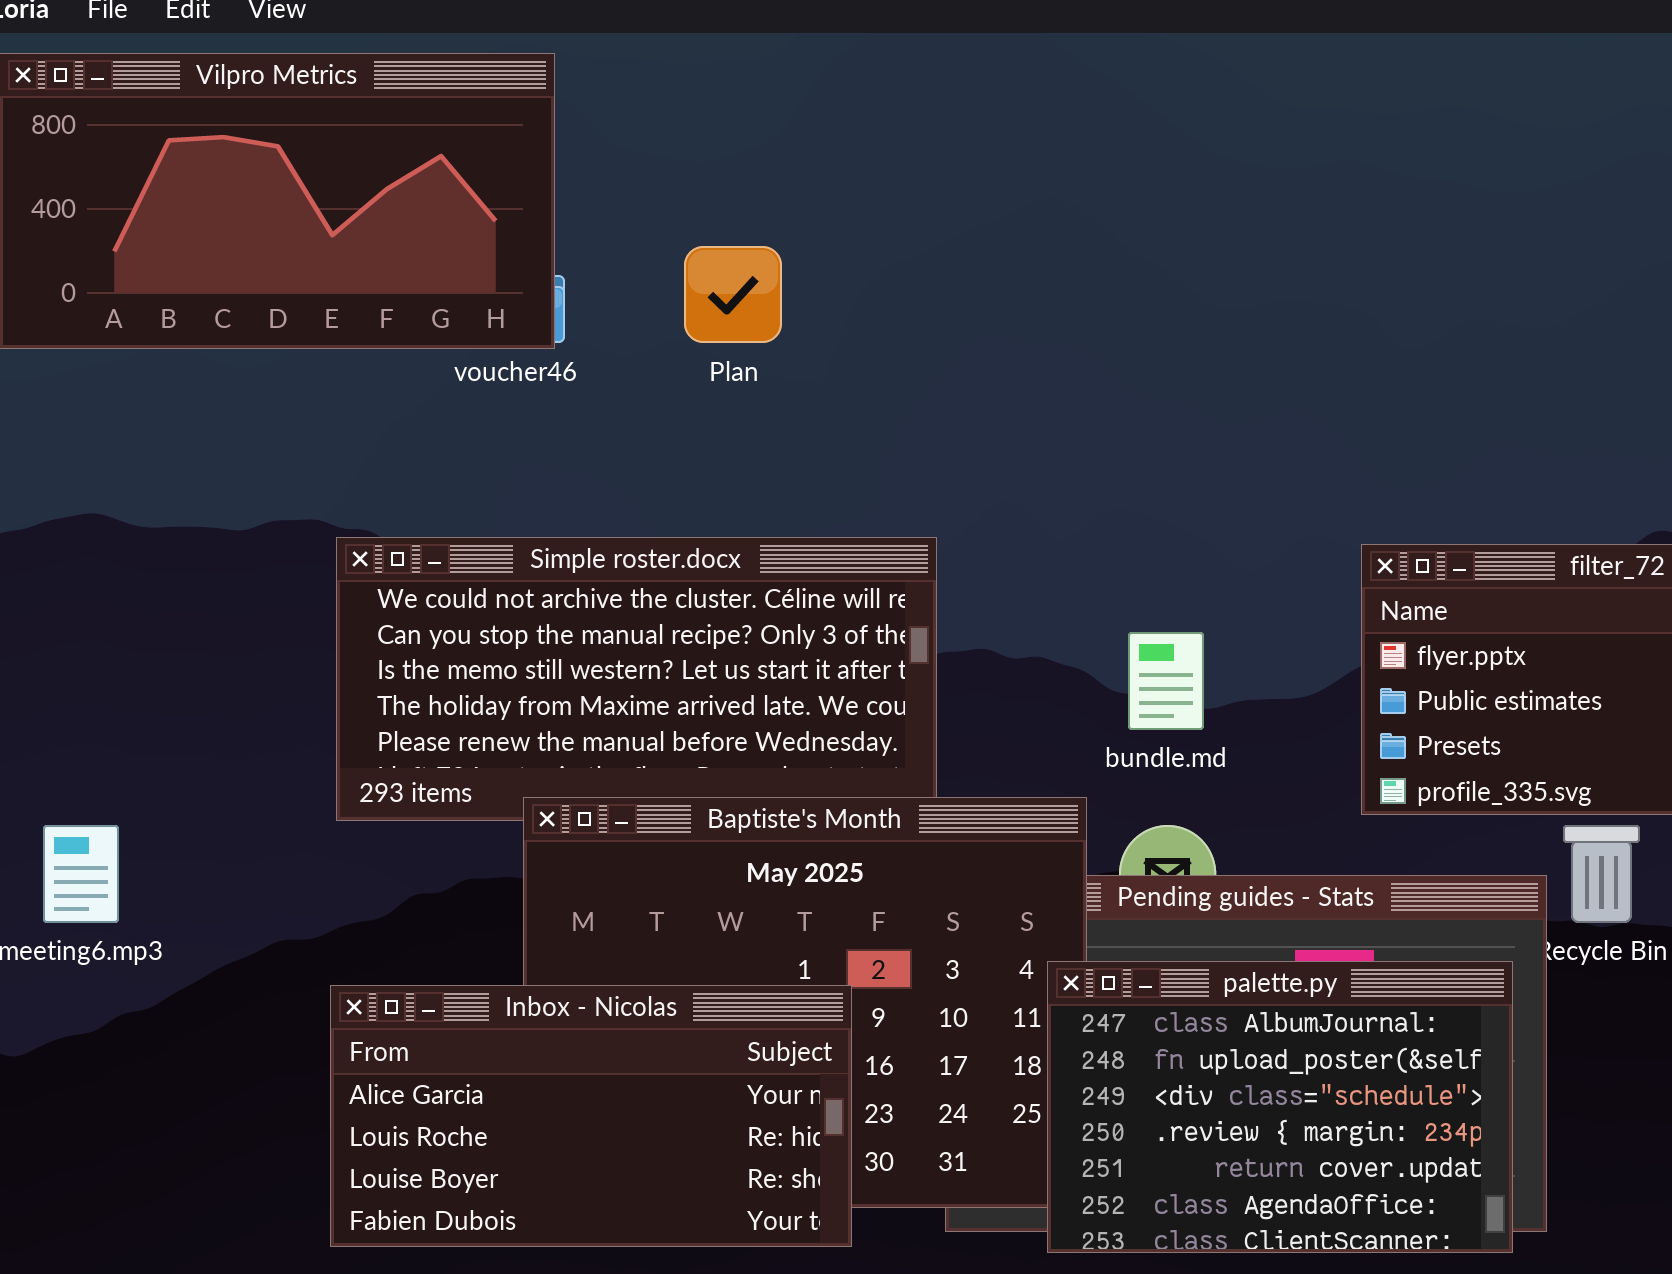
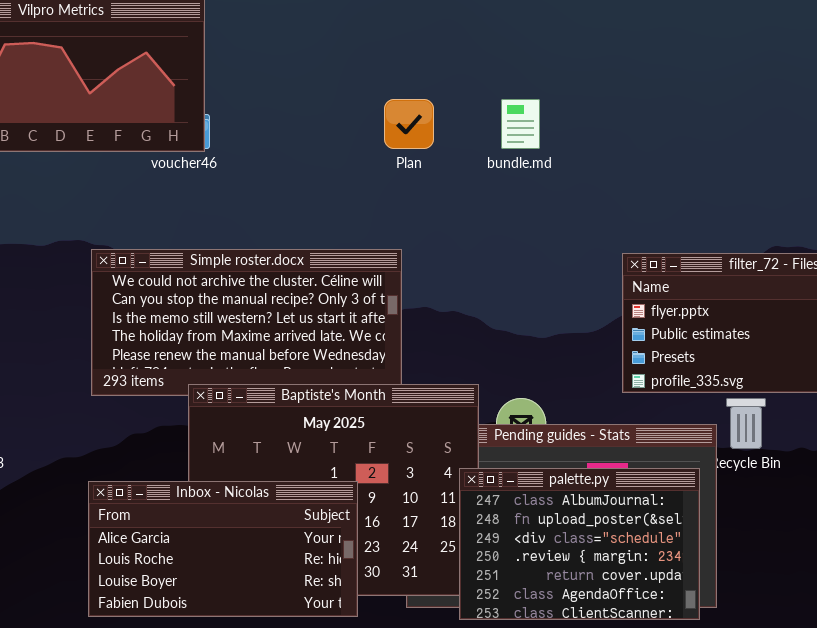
Plan: [684,246,782,343] -> [384,99,434,149], moved
bundle.md: [1128,632,1204,730] -> [501,99,540,149], moved

